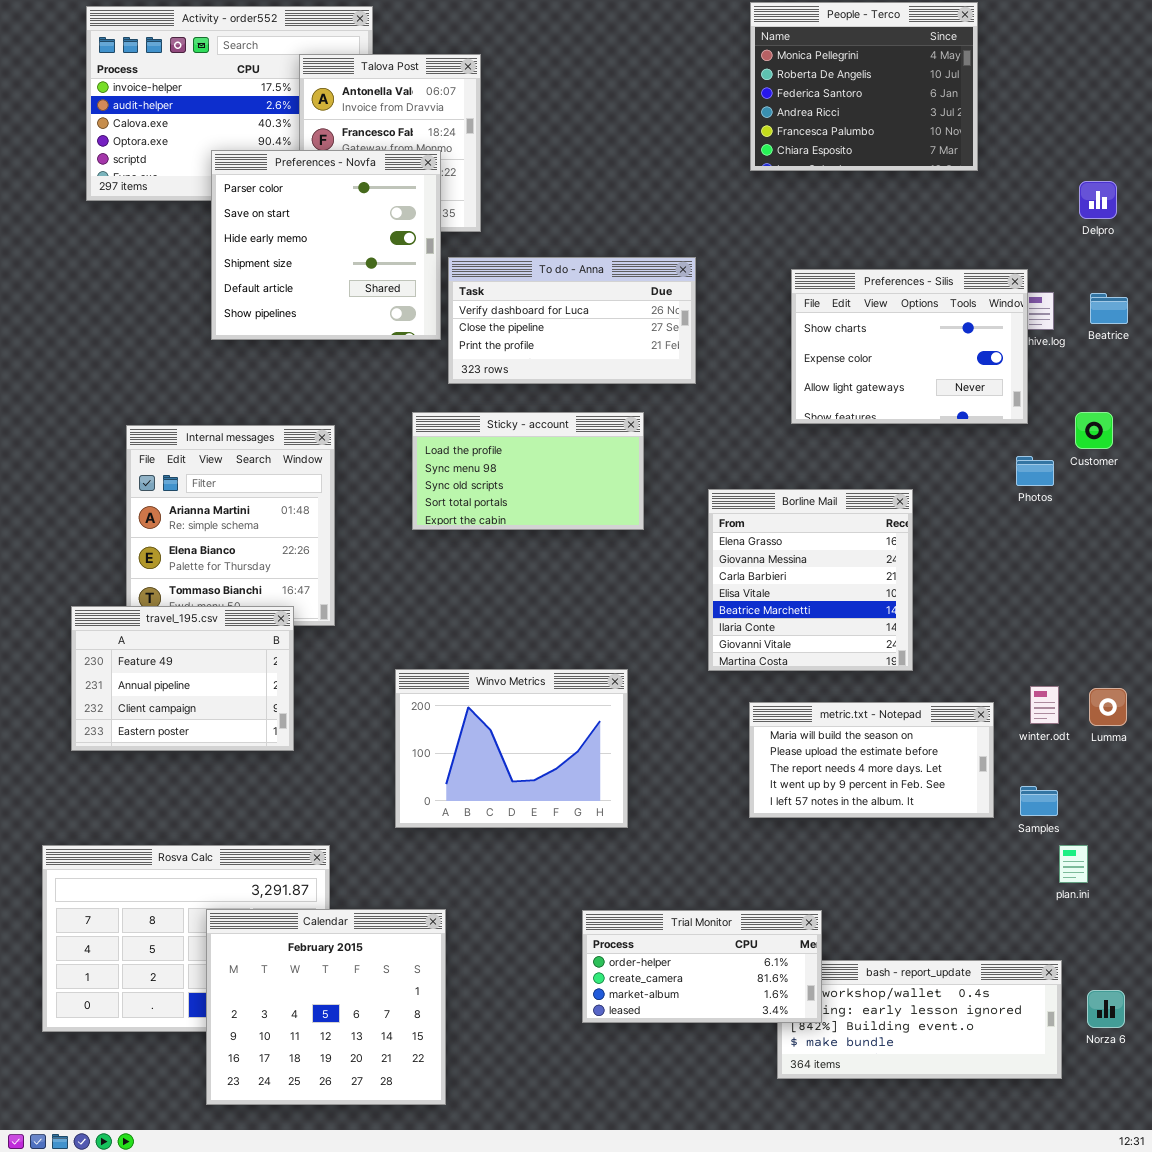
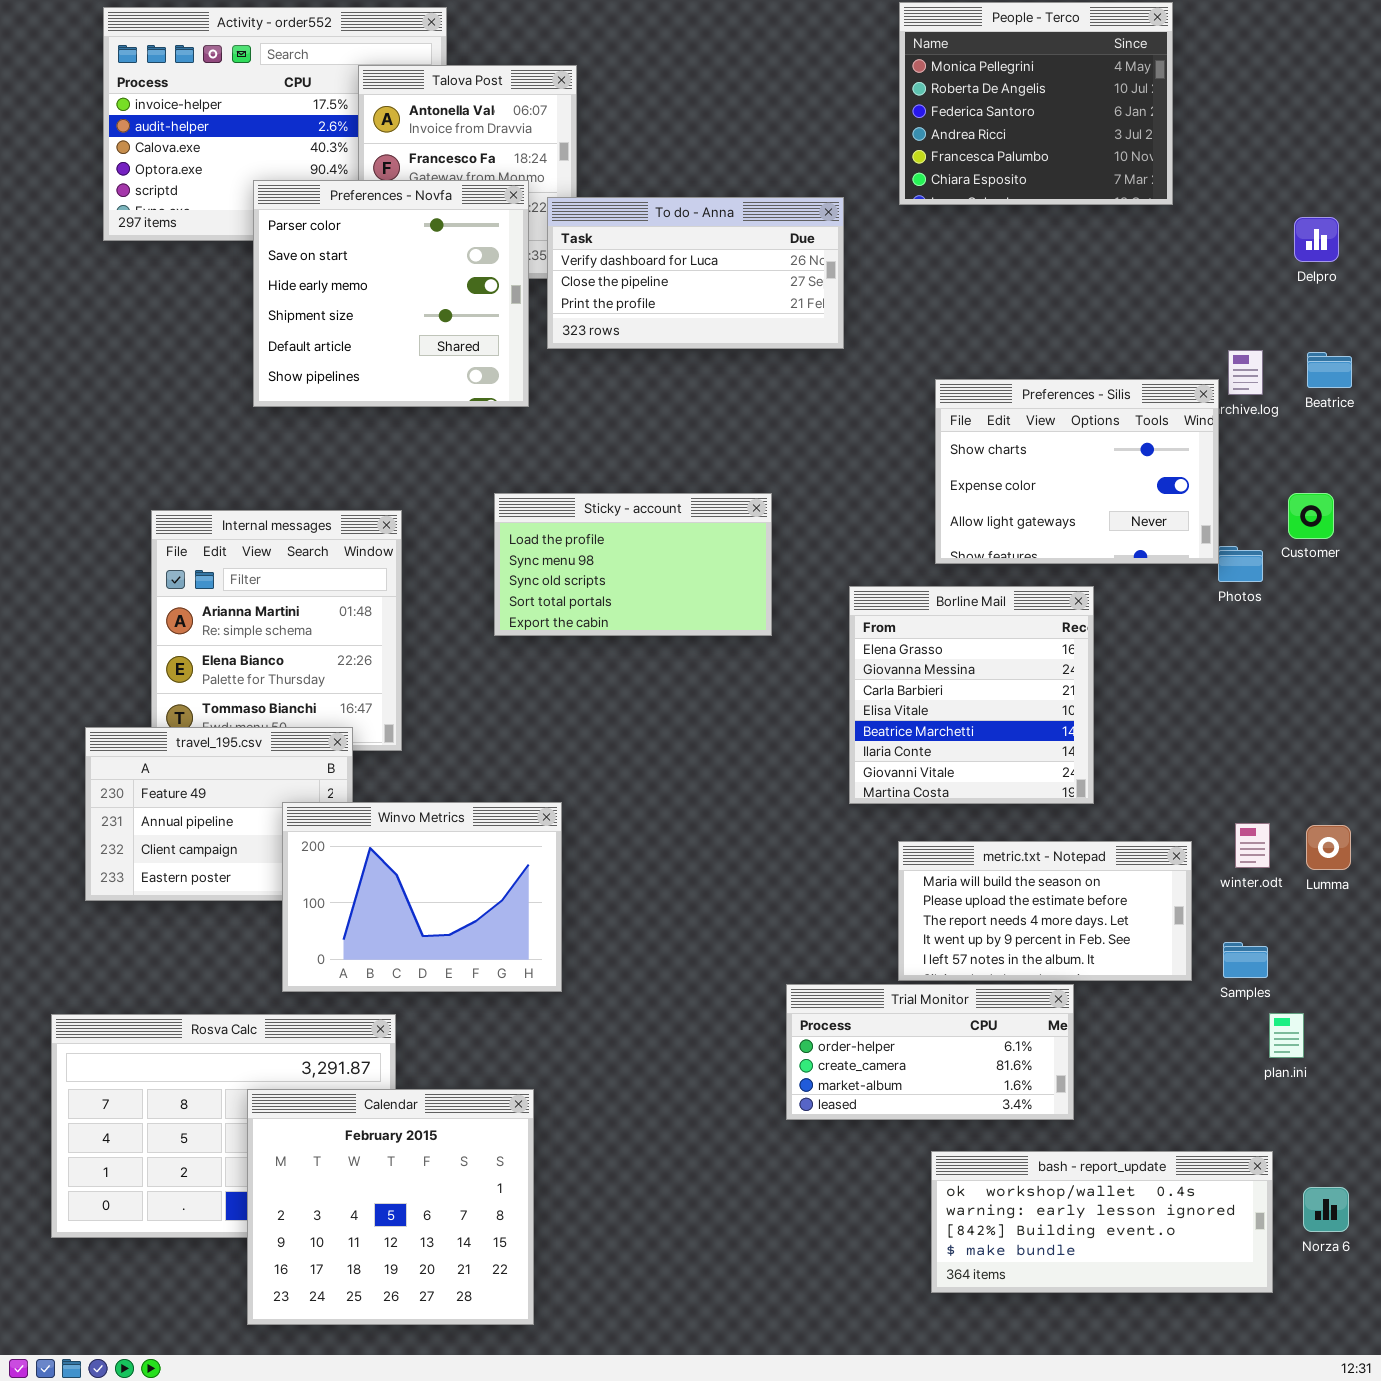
To do - Anna: [448,257,696,384] -> [547,197,844,349], moved
Preferences - Silis: [791,269,1028,424] -> [935,379,1219,564], moved
Winvo Metrics: [395,669,628,828] -> [282,802,562,992], moved
Trial Monitor: [582,910,822,1023] -> [786,984,1074,1120], moved

